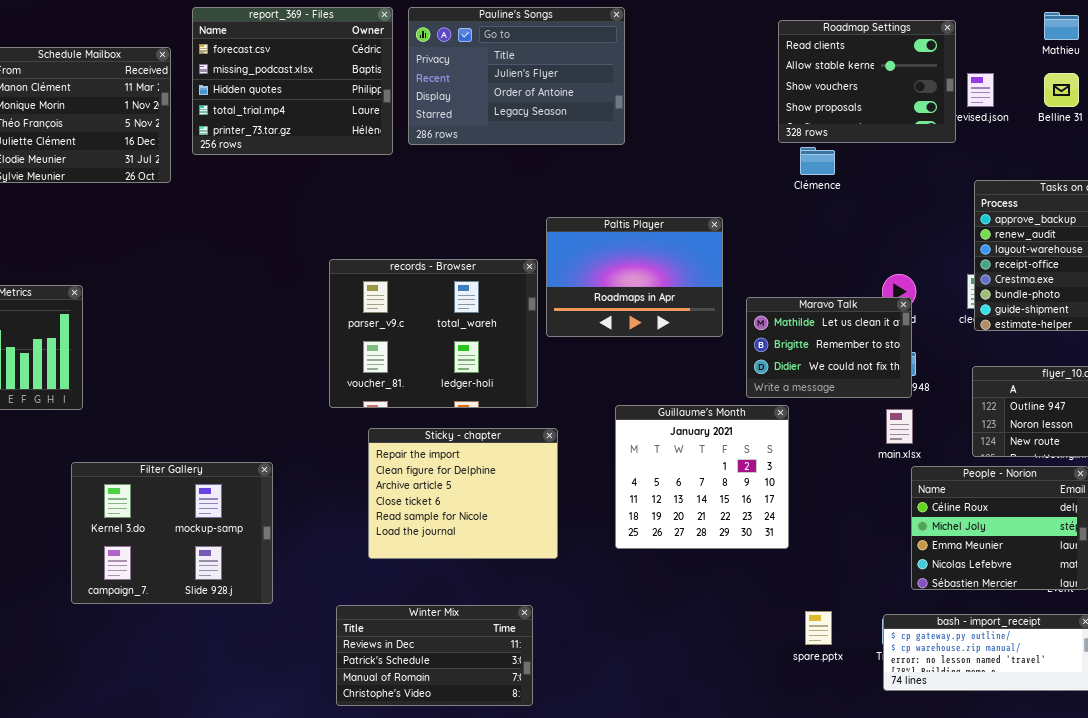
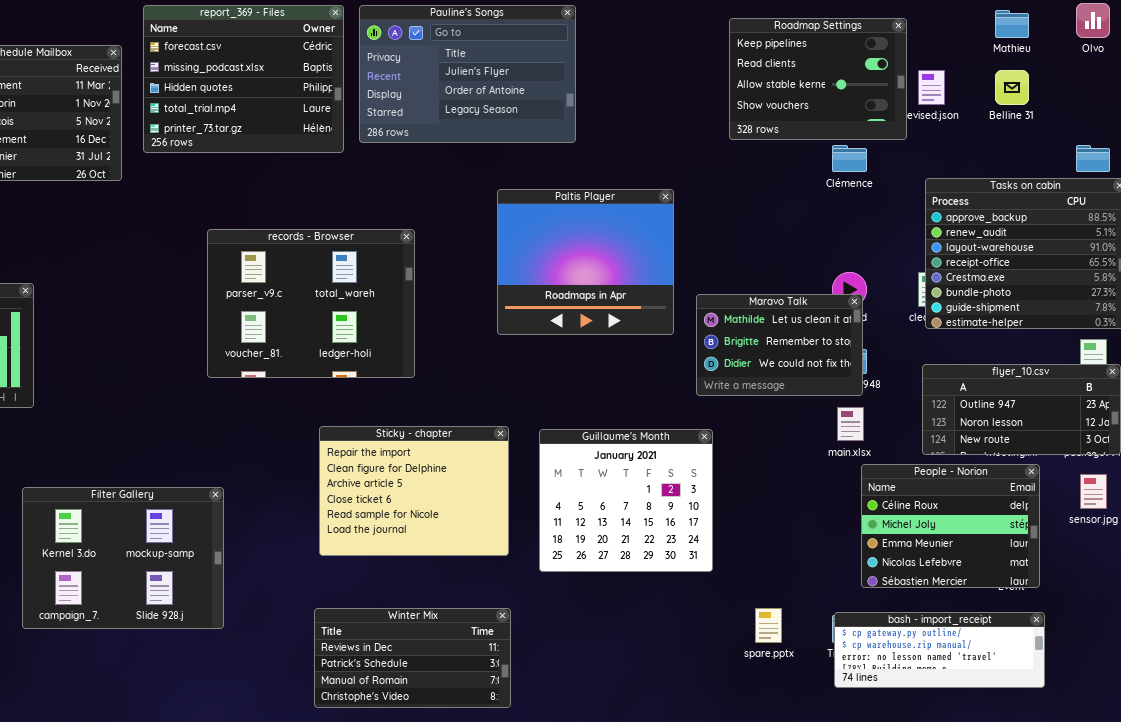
Roadmap Settings: [778,20,956,143] -> [729,18,907,140], scrolled up 1 row
Clémence: [800,147,835,175] -> [832,145,867,172], moved
Paltis Player: [546,217,723,337] -> [497,189,674,335], resized
records - Browser: [329,259,538,408] -> [207,229,415,378], moved
Guillaume's Month: [615,405,789,549] -> [539,429,713,572], moved
Filter Gallery: [71,462,273,604] -> [22,487,224,629], moved
Winter Mix: [336,605,533,706] -> [314,608,511,708], moved

